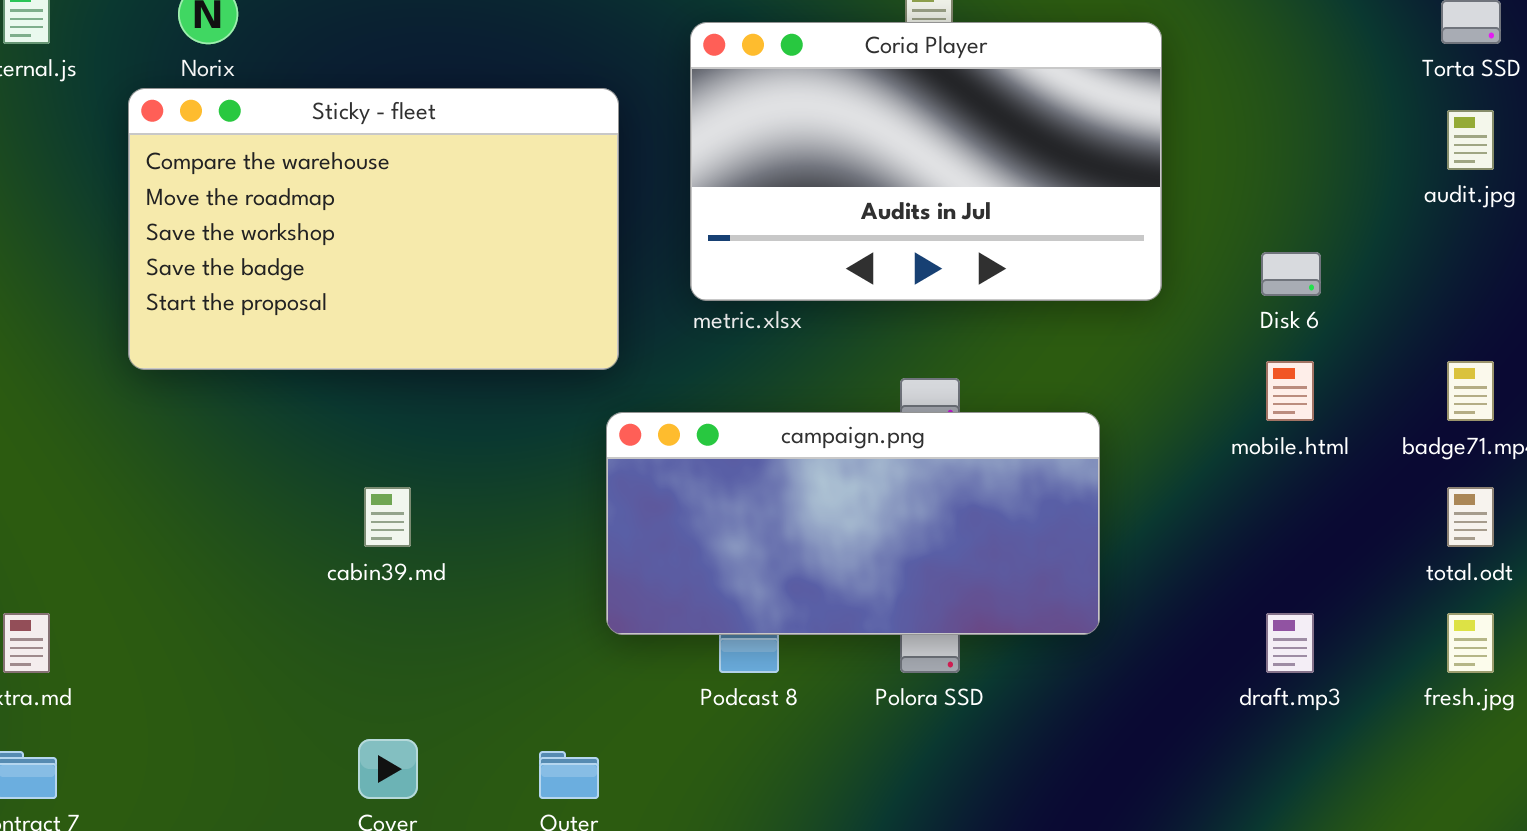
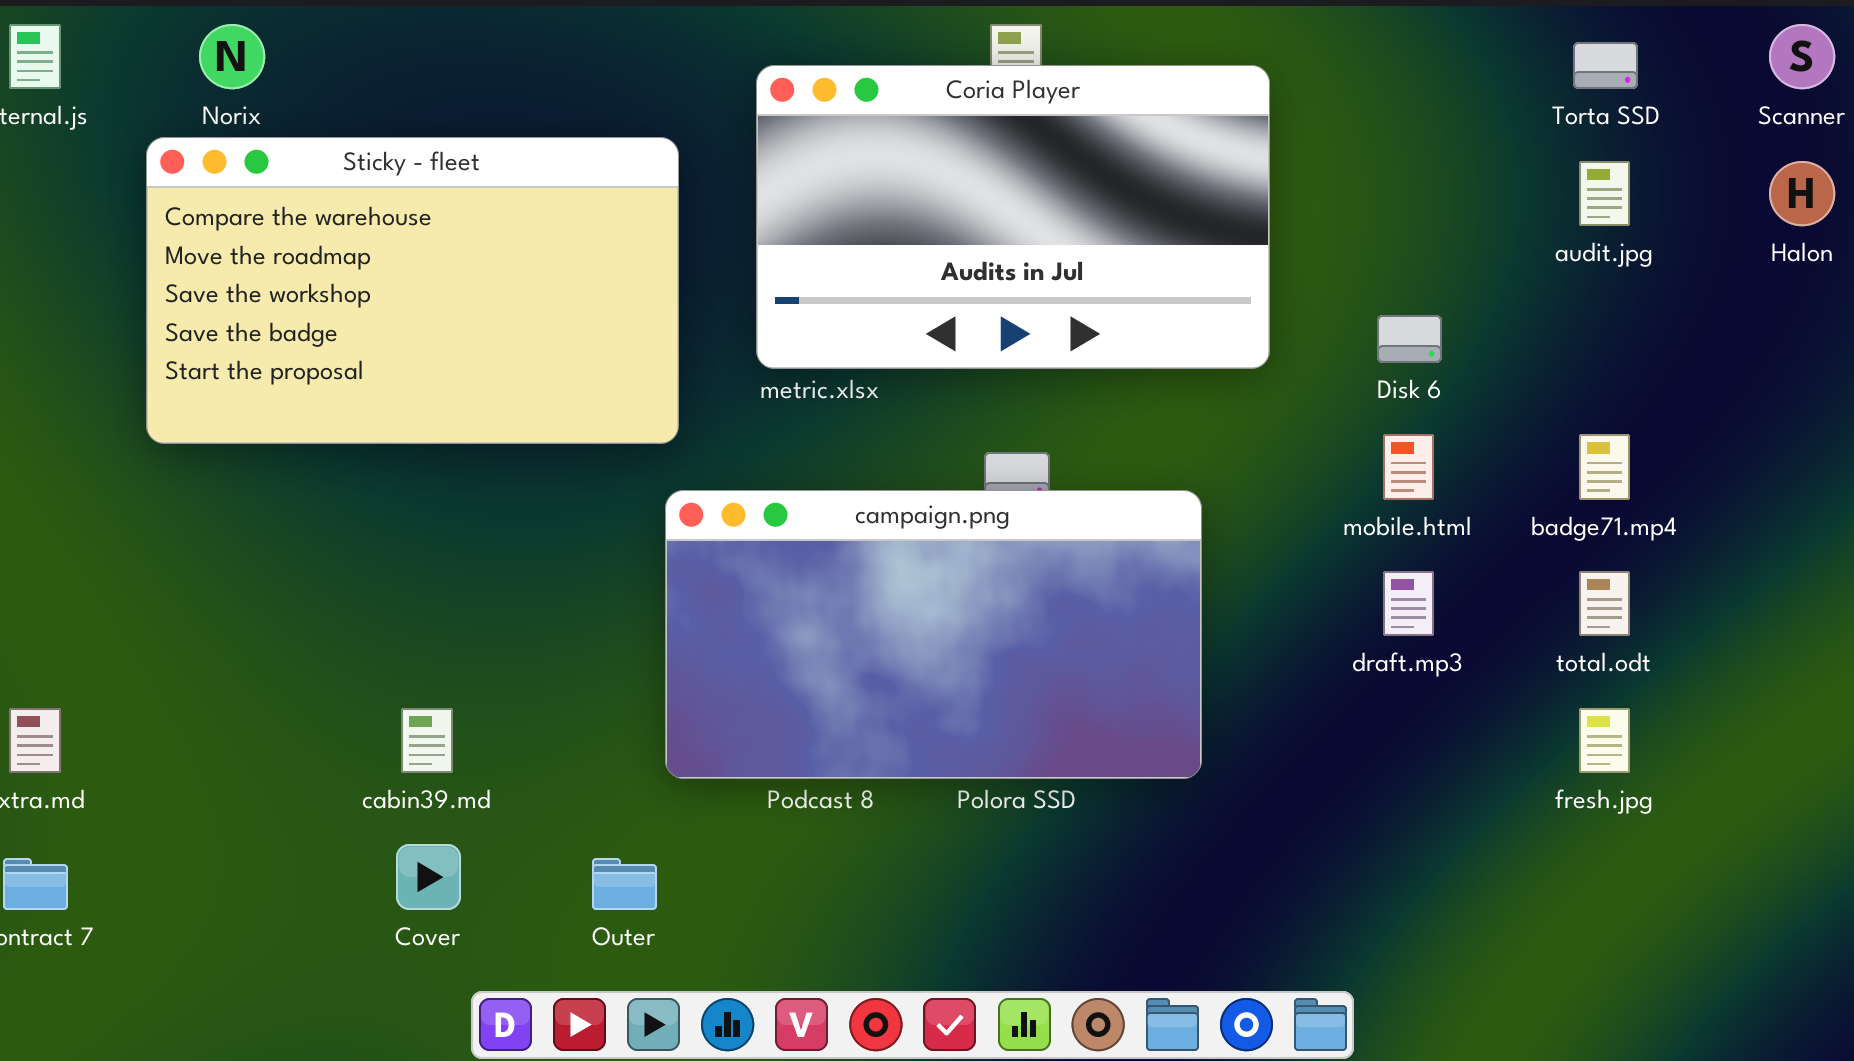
campaign.png: [606,412,1100,635] -> [665,490,1202,779], resized
cabin39.md: [364,487,411,547] -> [401,708,453,773], moved
draft.mp3: [1266,613,1314,673] -> [1383,571,1434,636], moved

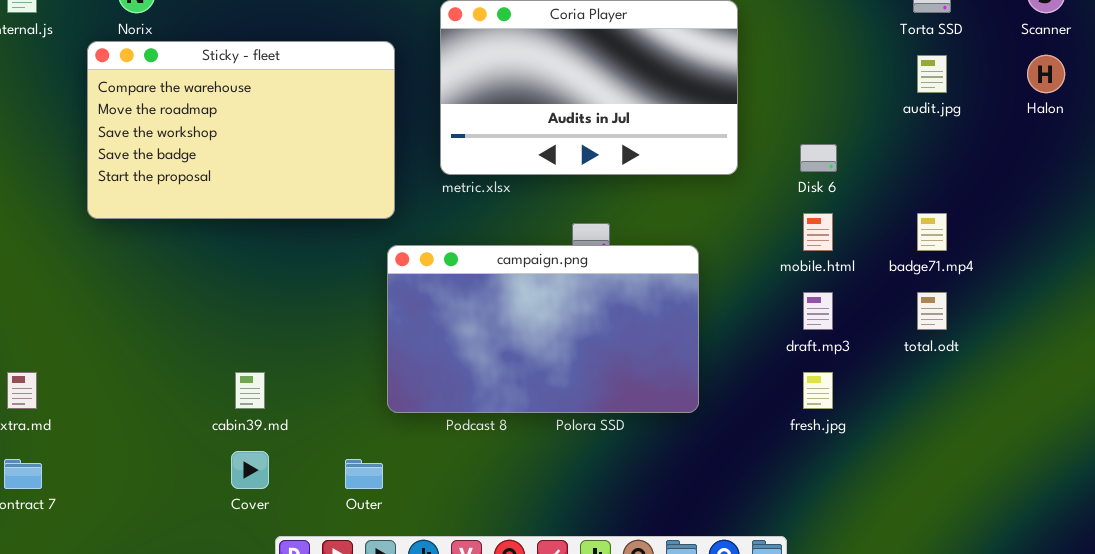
fresh.jpg: [1579,708,1630,773] -> [803,372,833,409], moved

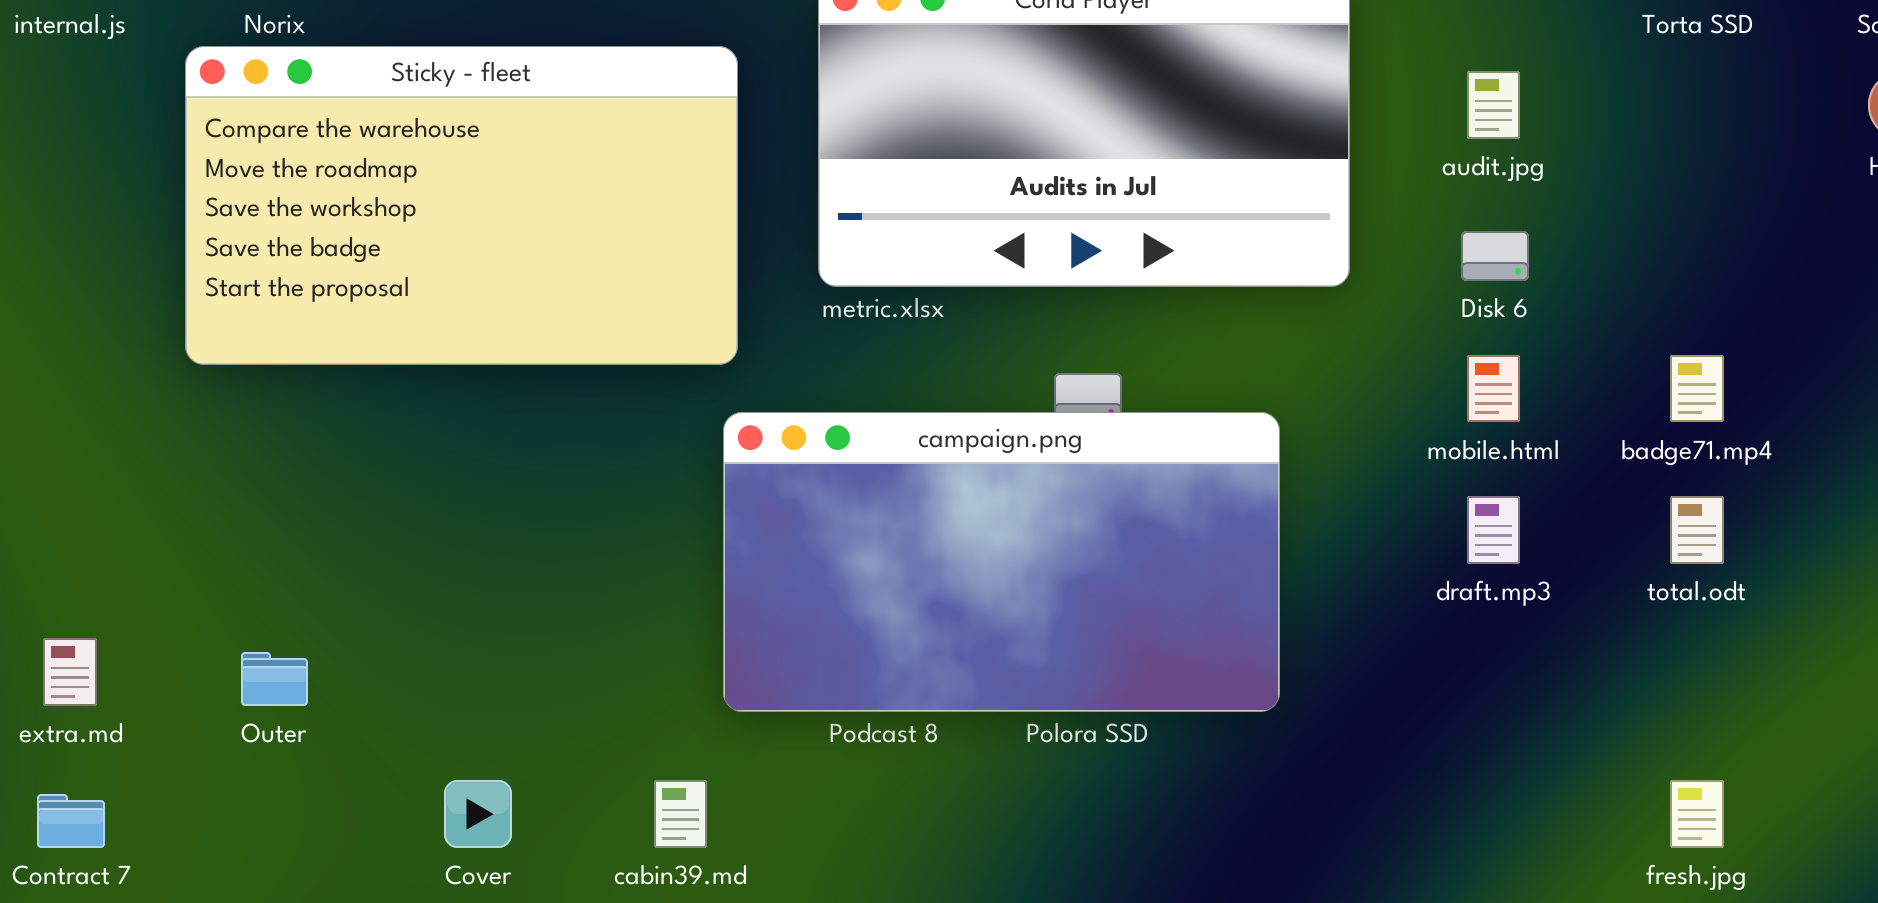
audit.jpg: [917,55,947,93] -> [1467,71,1520,139], moved
cabin39.md: [235,372,265,409] -> [654,780,707,848], moved
fresh.jpg: [803,372,833,409] -> [1670,780,1724,848], moved
Outer: [345,459,383,489] -> [241,652,308,706], moved

